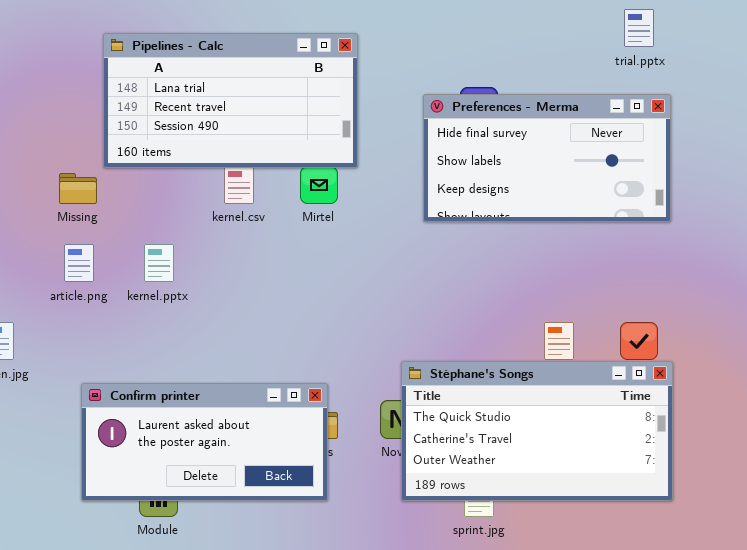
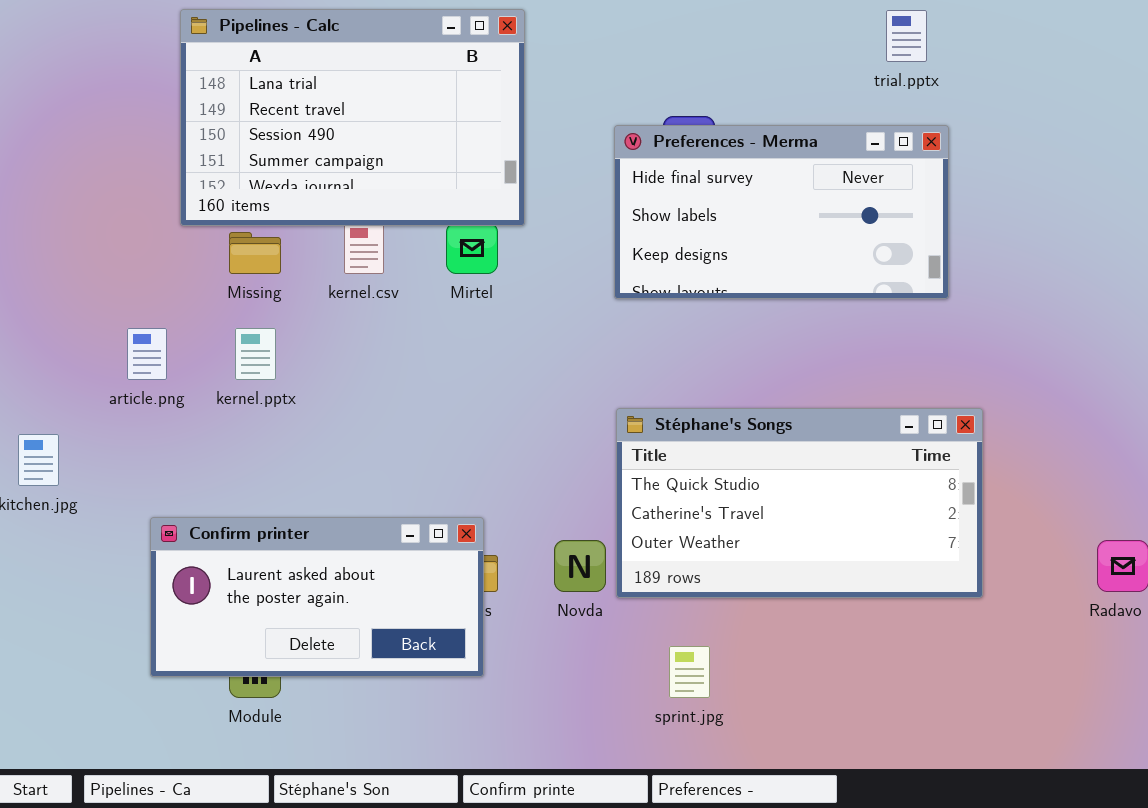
Pipelines - Calc: [103,33,358,168] -> [180,9,525,226], resized
Missing: [59,173,97,204] -> [229,232,281,274], moved
Stéphane's Songs: [401,361,673,501] -> [616,408,983,598], moved

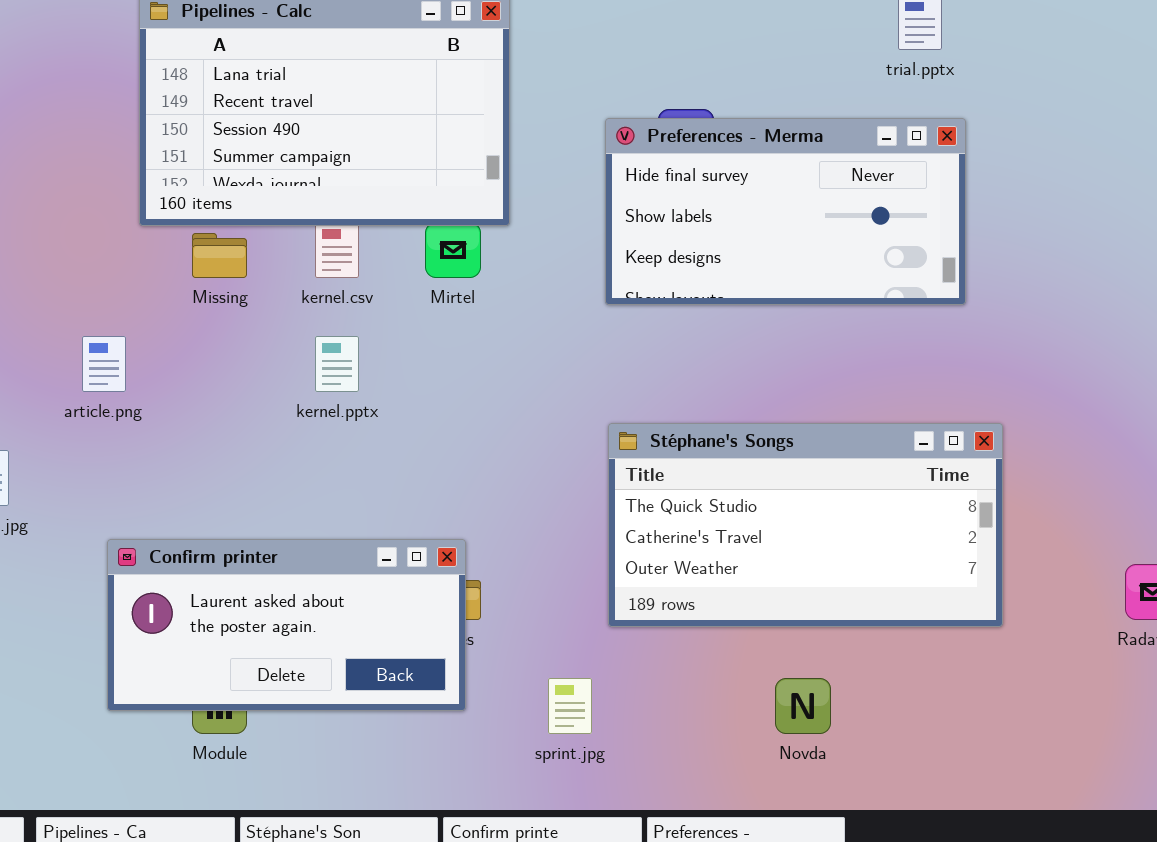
kernel.pptx: [235,328,276,380] -> [315,336,359,392], moved
Novda: [554,540,606,592] -> [775,678,831,734], moved
sprint.jpg: [669,646,710,698] -> [548,678,592,734], moved

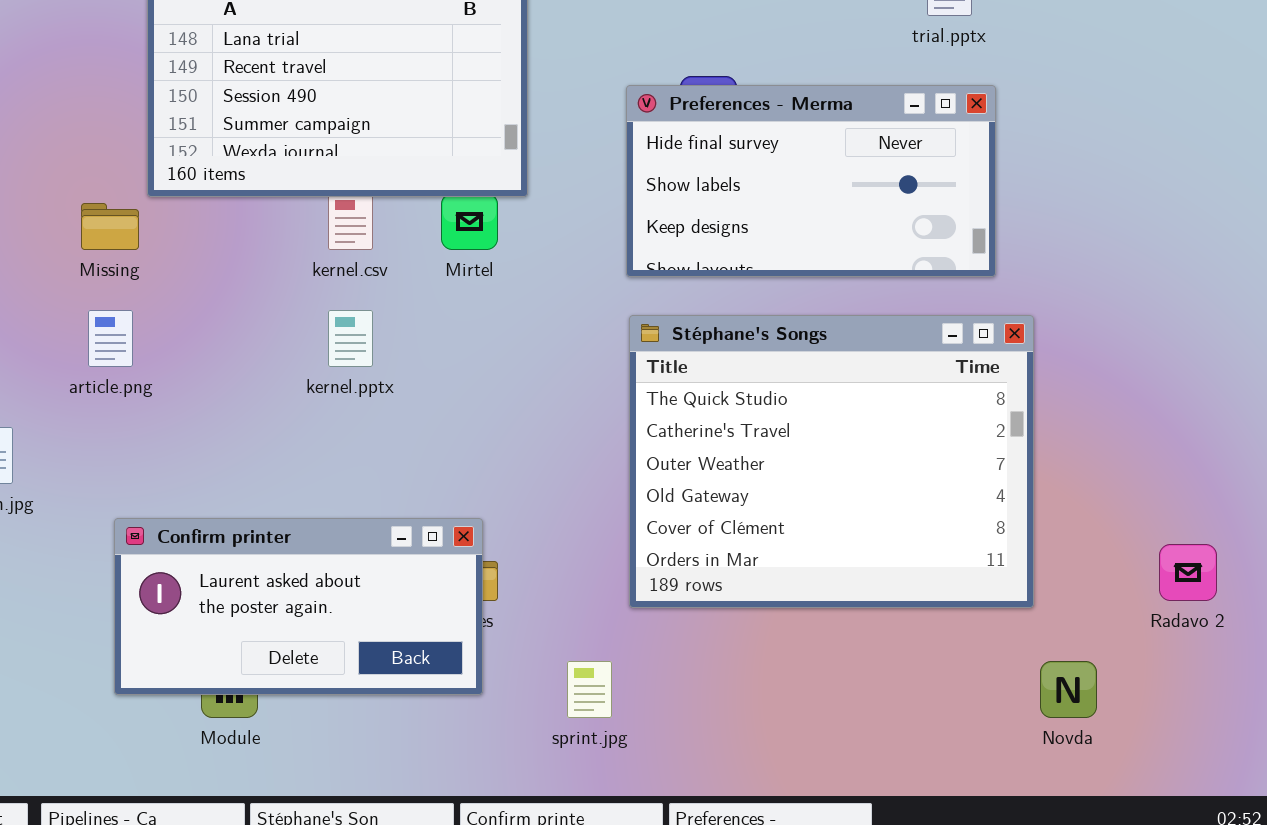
Missing: [192,233,247,278] -> [81,203,139,250], moved
Stéphane's Songs: [608,423,1003,627] -> [629,315,1034,608], resized
Novda: [775,678,831,734] -> [1040,661,1097,718], moved

